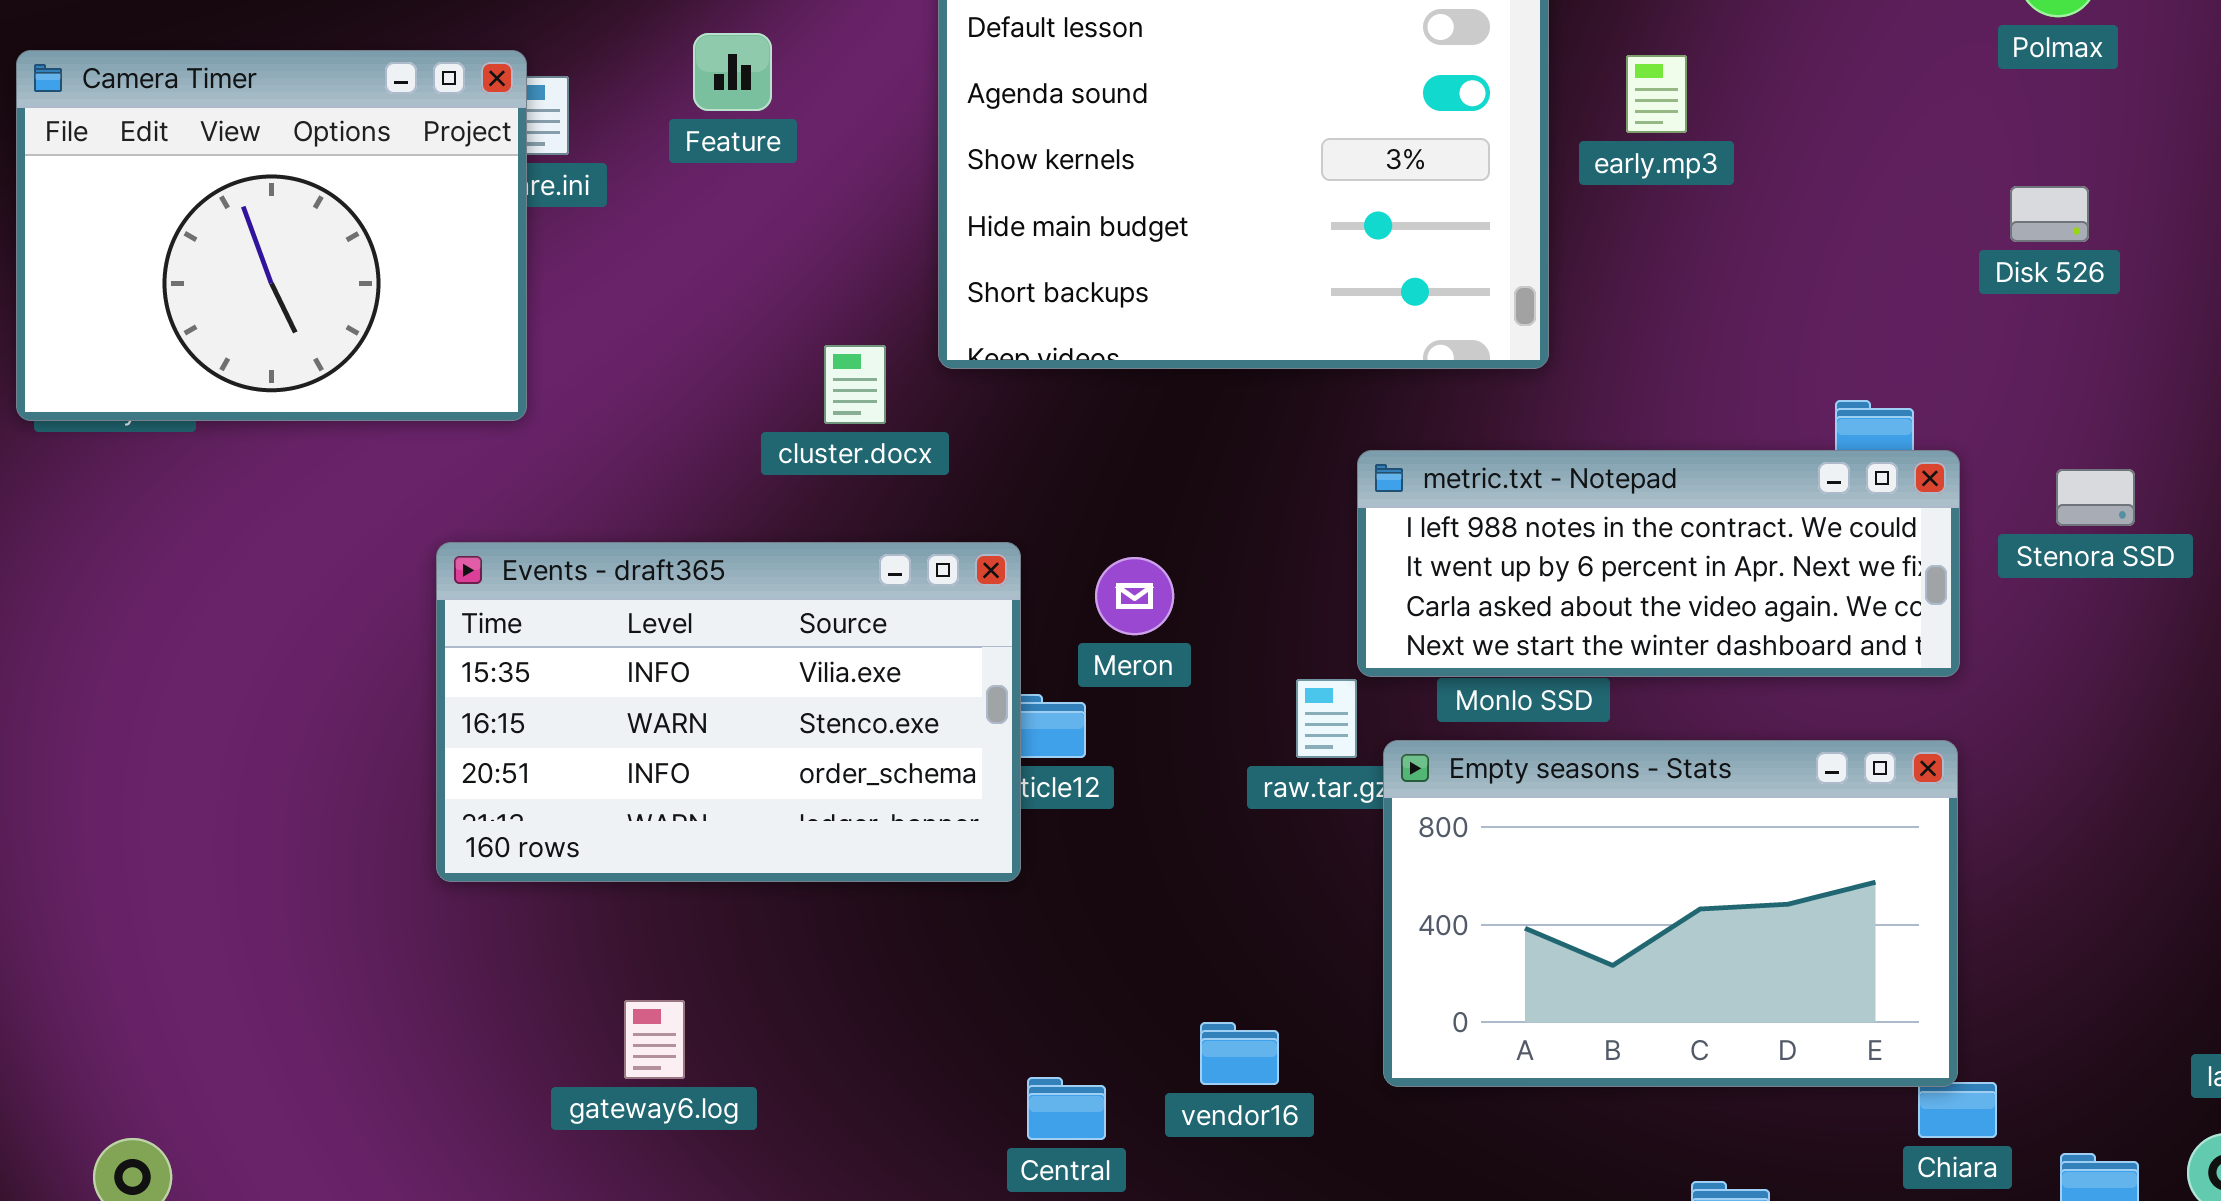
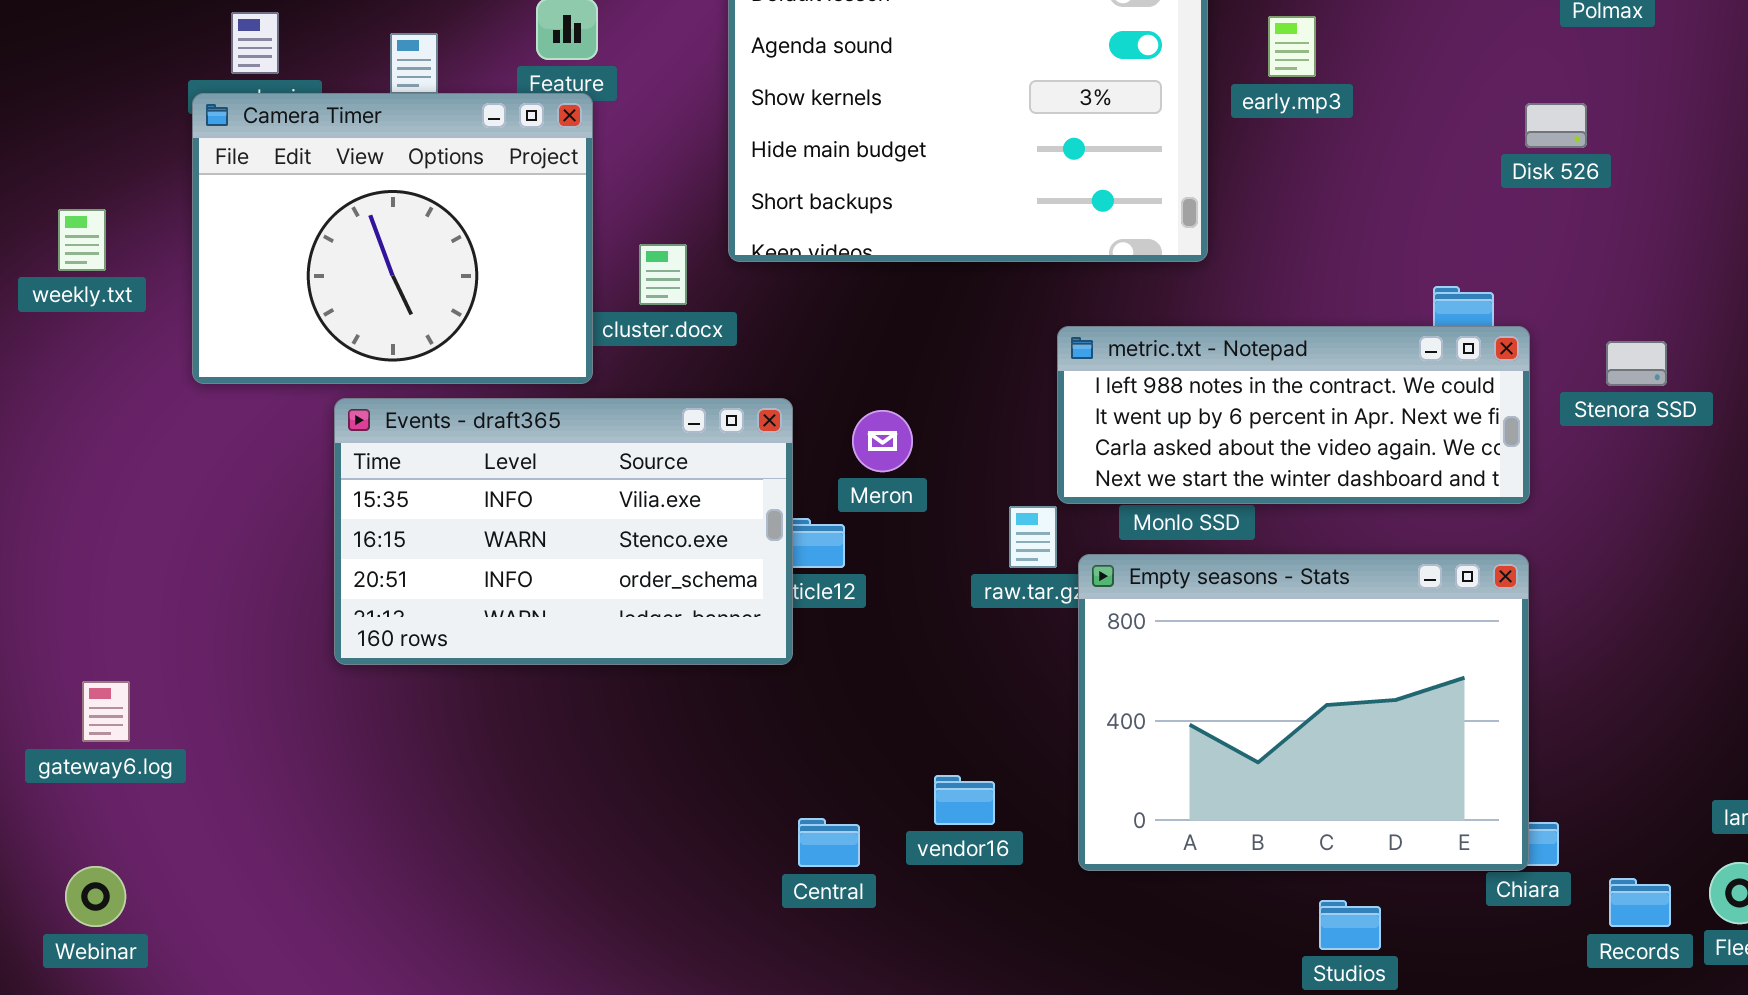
Camera Timer: [16,50,527,421] -> [192,93,593,384], moved
Disk 526: [2010,186,2089,242] -> [1525,103,1587,148], moved
Empty seasons - Stats: [1383,740,1958,1087] -> [1078,554,1529,871], resized
gateway6.log: [624,1000,685,1079] -> [82,681,130,742], moved

